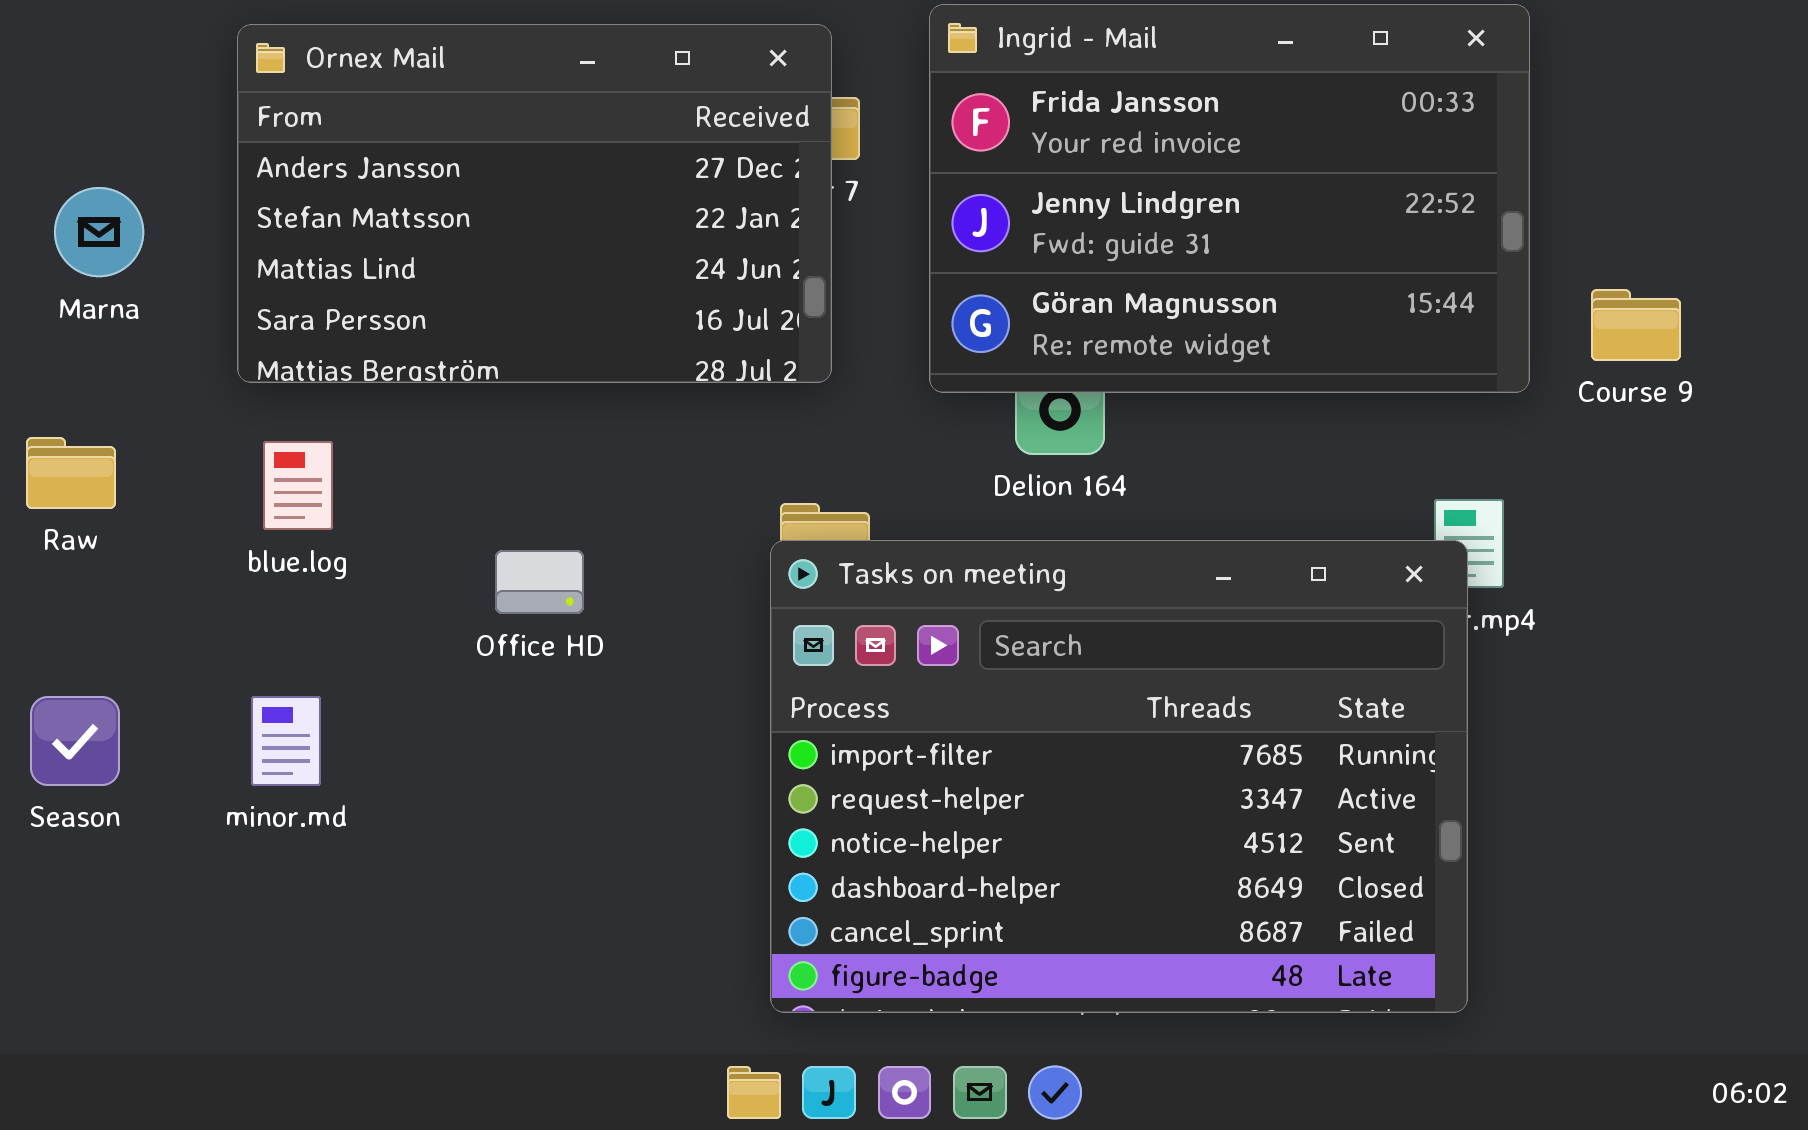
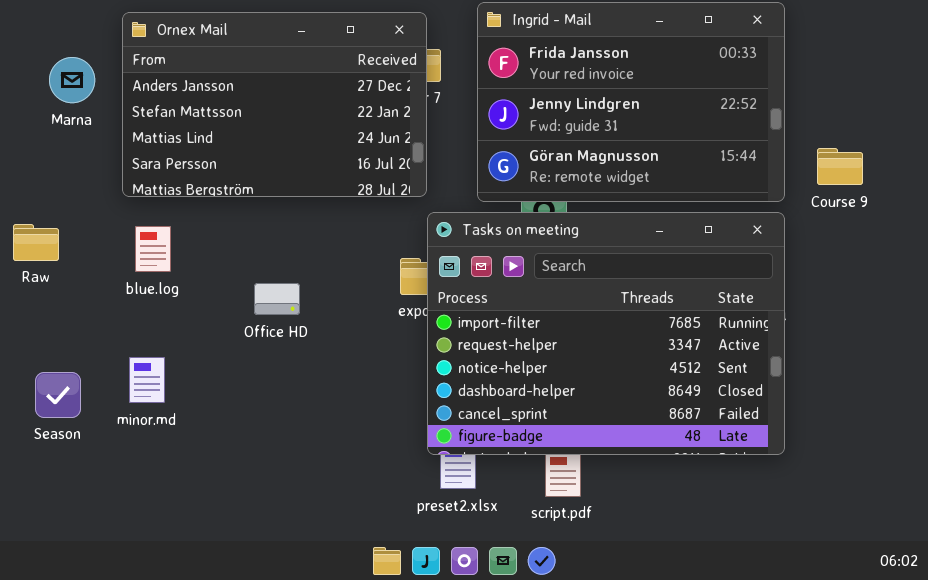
Marna: [54,187,144,277] -> [49,57,95,103], moved
Tasks on meeting: [770,540,1468,1013] -> [427,212,785,455], moved
Season: [30,696,120,786] -> [35,372,81,418], moved

